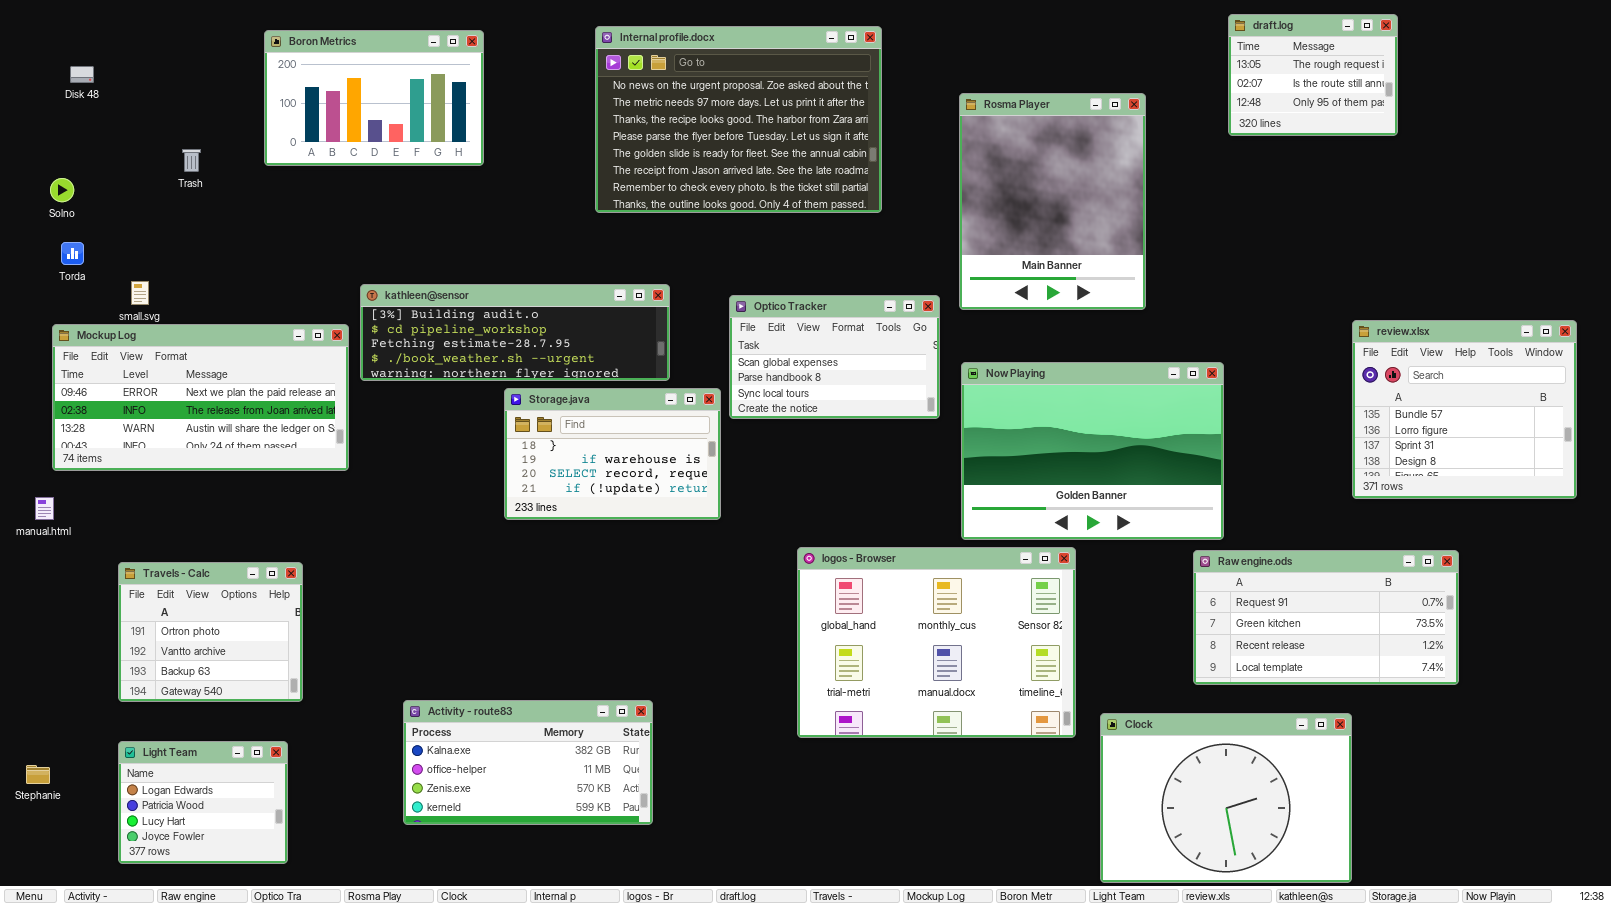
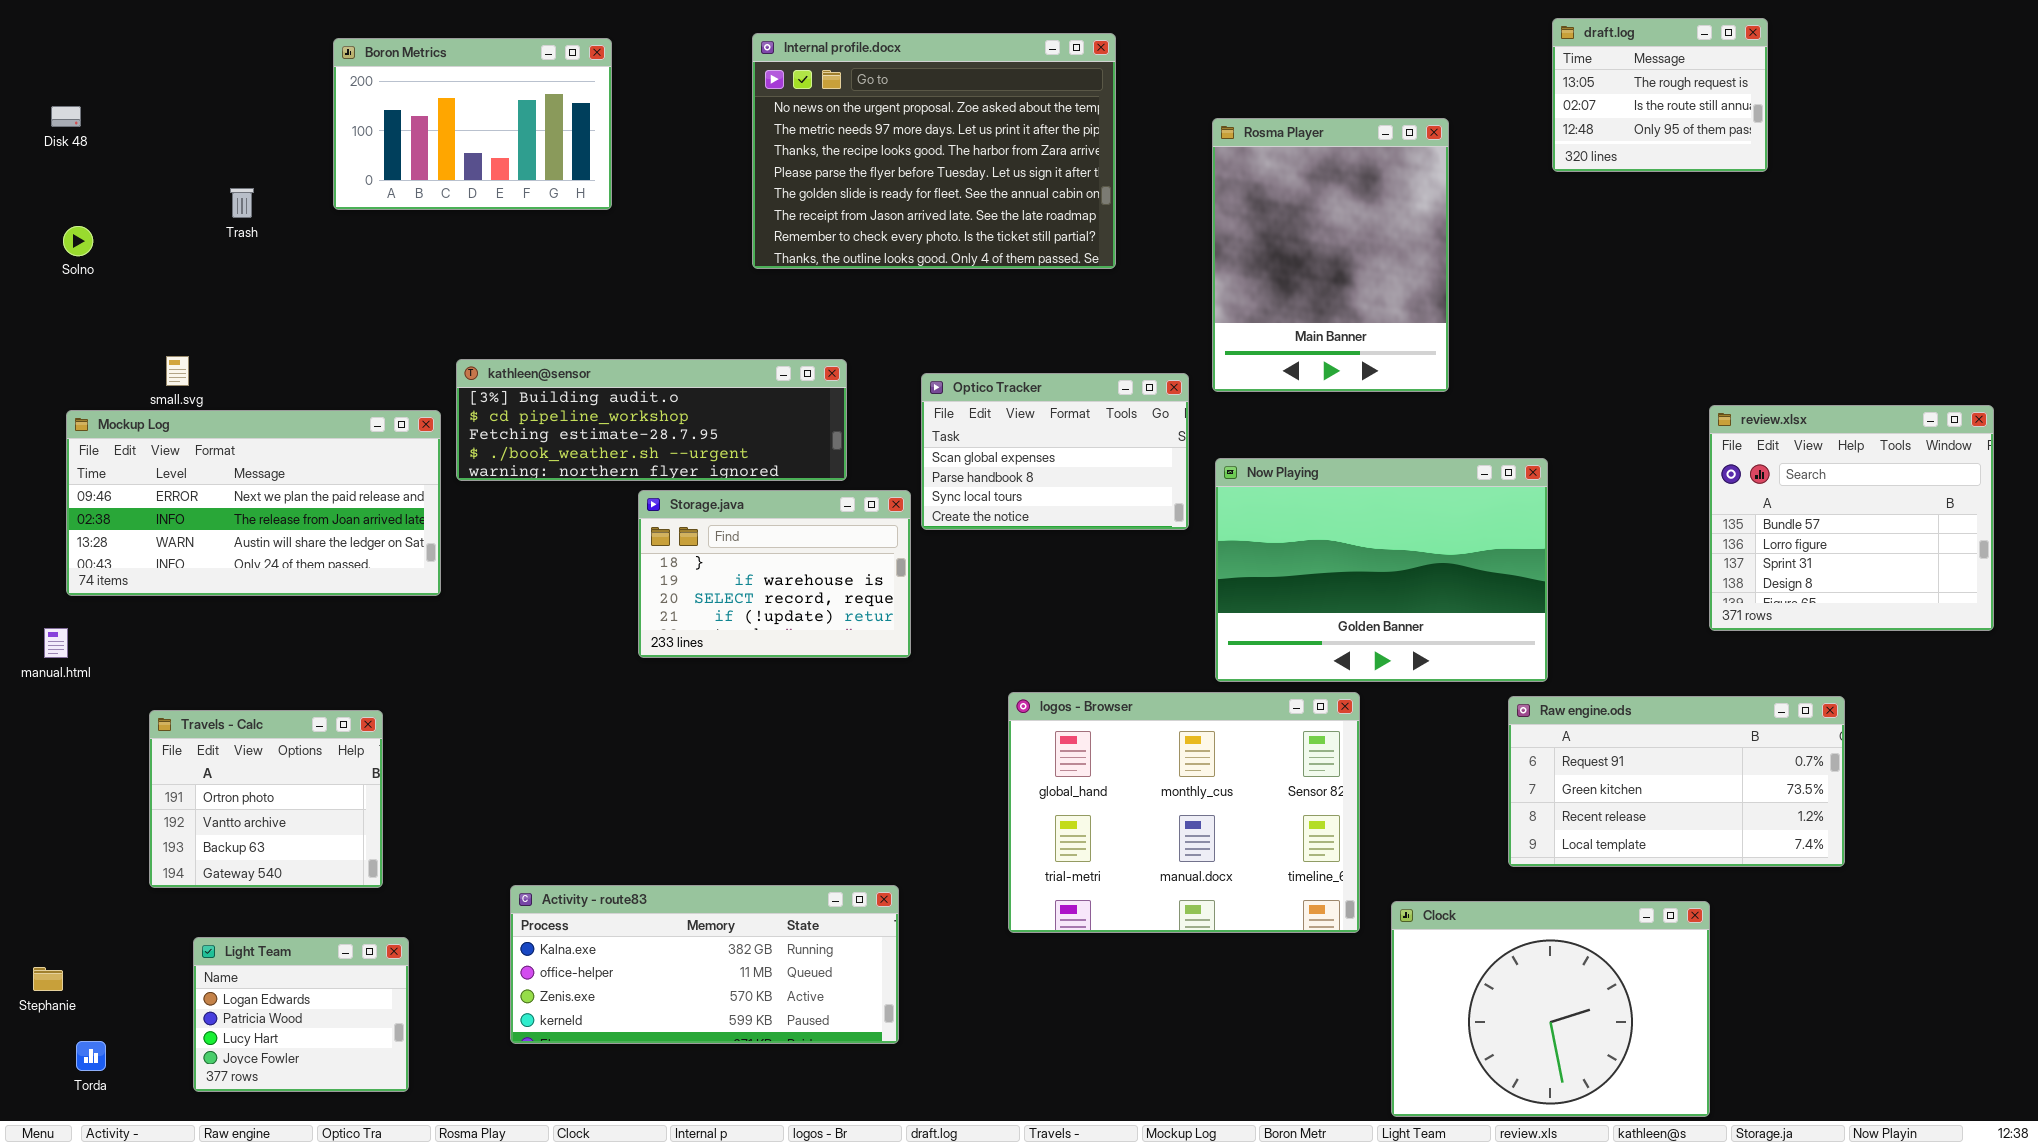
Disk 48: [70,66,94,83] -> [51,106,81,127], moved
Torda: [61,242,84,265] -> [76,1041,106,1071], moved
Activity - route83: [403,700,653,825] -> [510,885,899,1044], resized
Light Team: [118,741,288,864] -> [193,937,409,1092], moved

